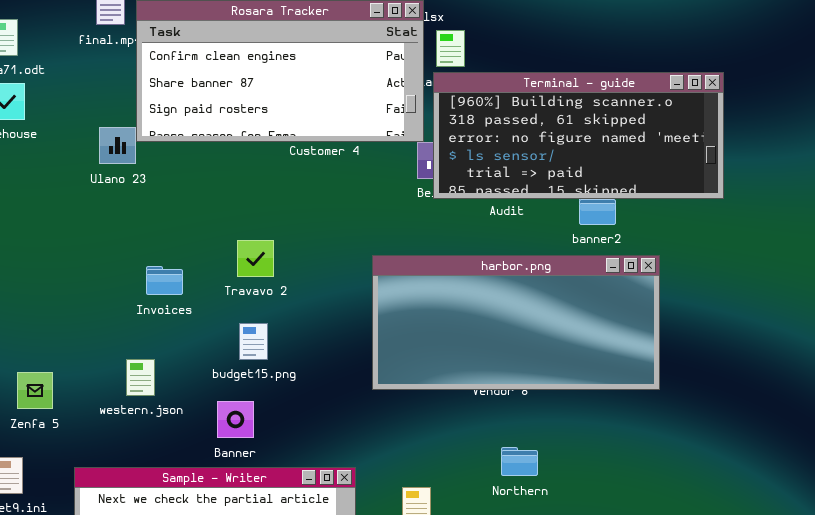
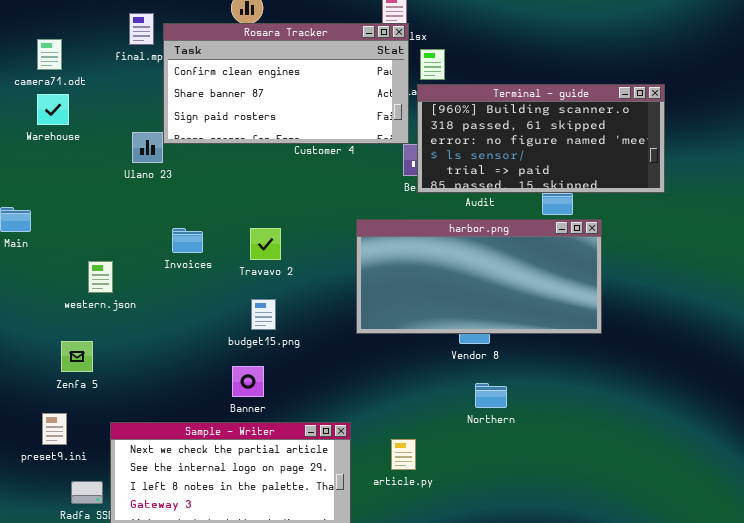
harbor.png: [372,255,660,390] -> [356,219,602,334], moved
Invoices: [146,266,183,295] -> [172,228,203,253], moved
western.json: [126,359,155,396] -> [88,261,113,293], moved
Northern: [501,447,538,476] -> [475,383,507,408], moved

